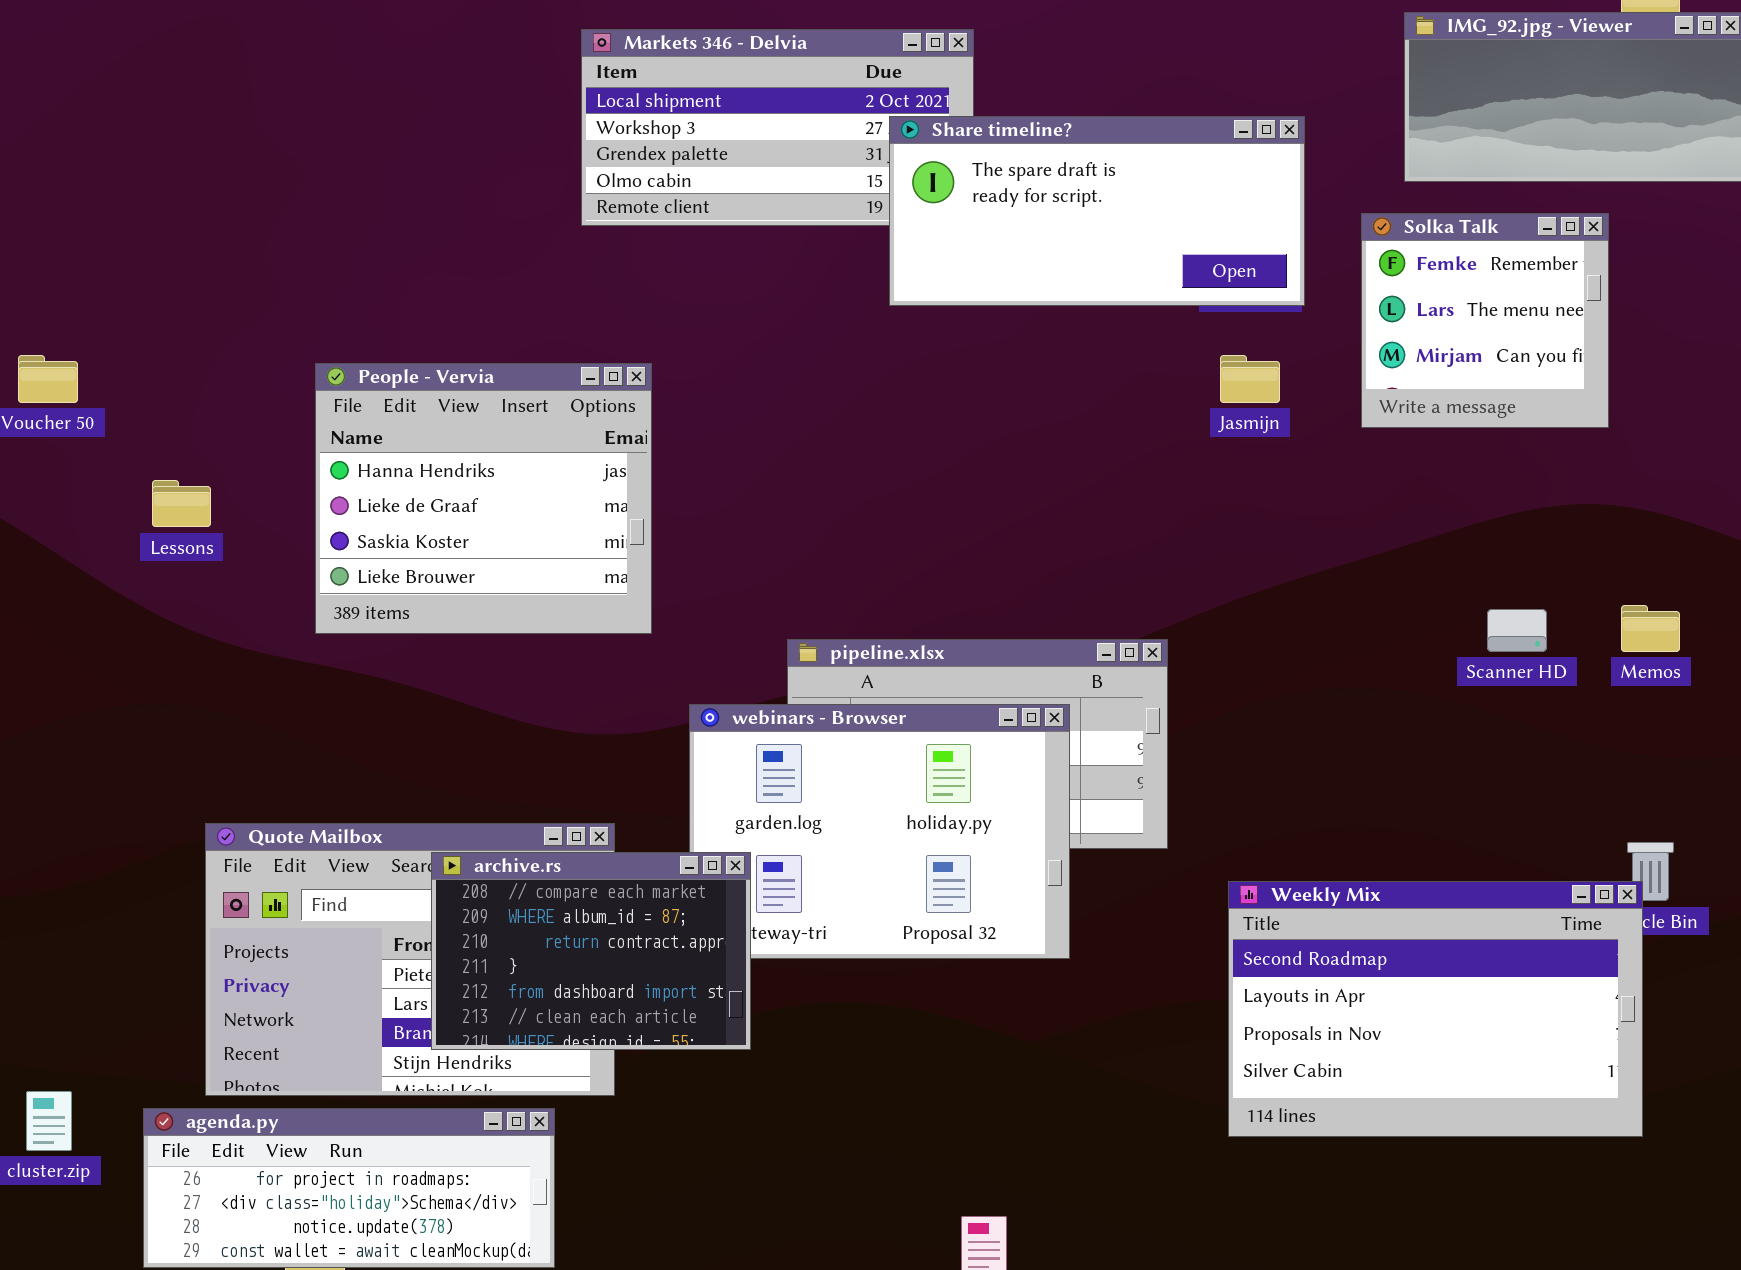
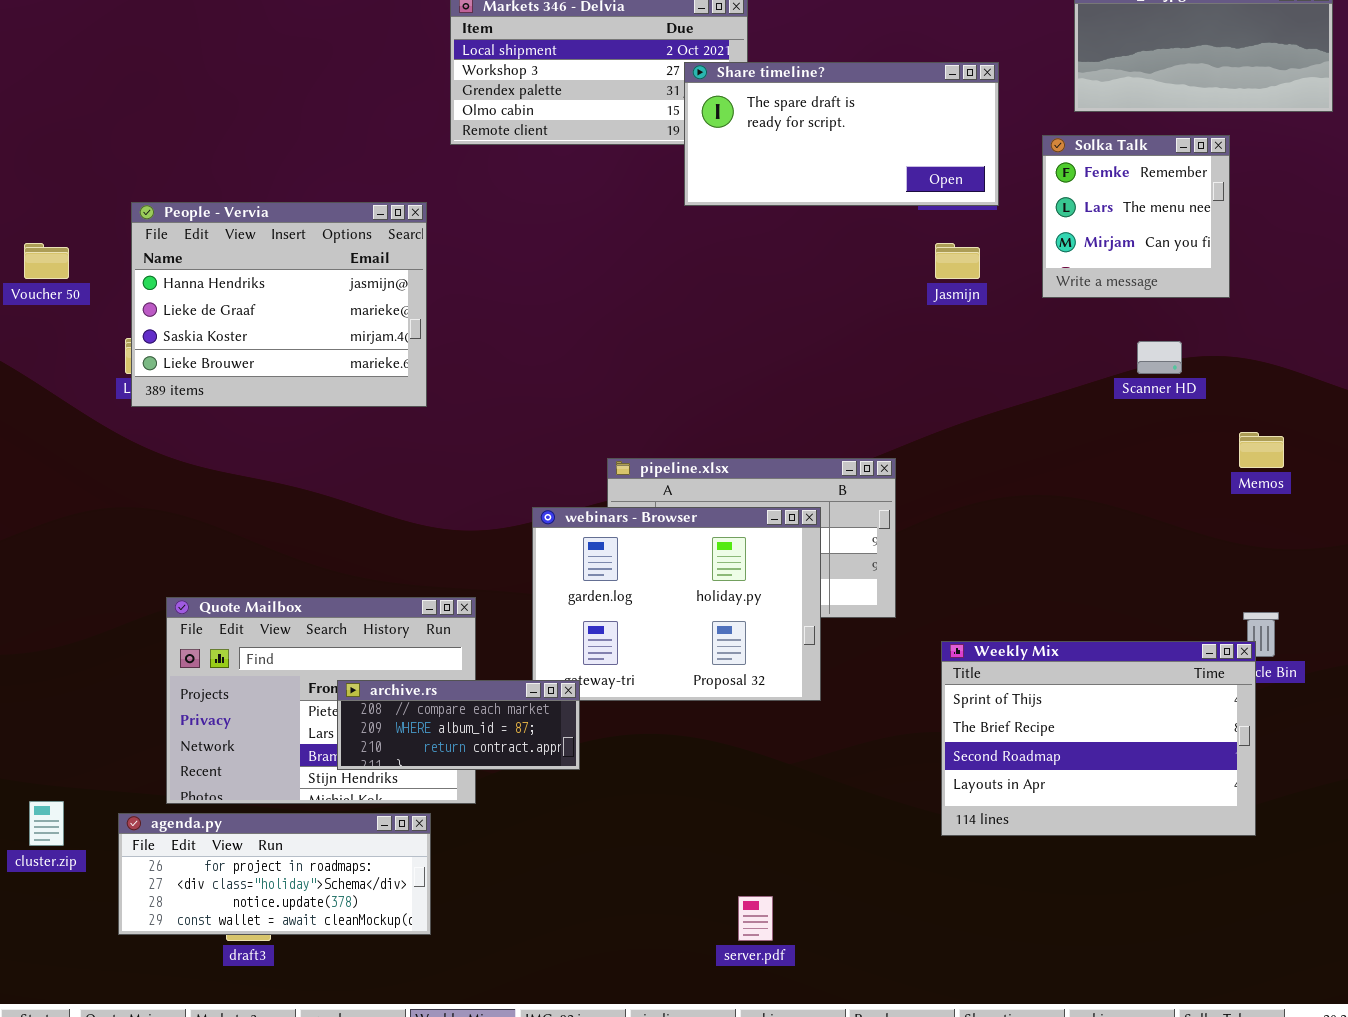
People - Vervia: [315,363,652,634] -> [131,202,427,407], moved, resized
Scanner HD: [1487,609,1547,652] -> [1137,341,1182,374], moved
archive.rs: [431,852,751,1050] -> [337,680,580,770], resized
Weekly Mix: [1228,881,1643,1137] -> [941,641,1256,836], scrolled up 2 rows

